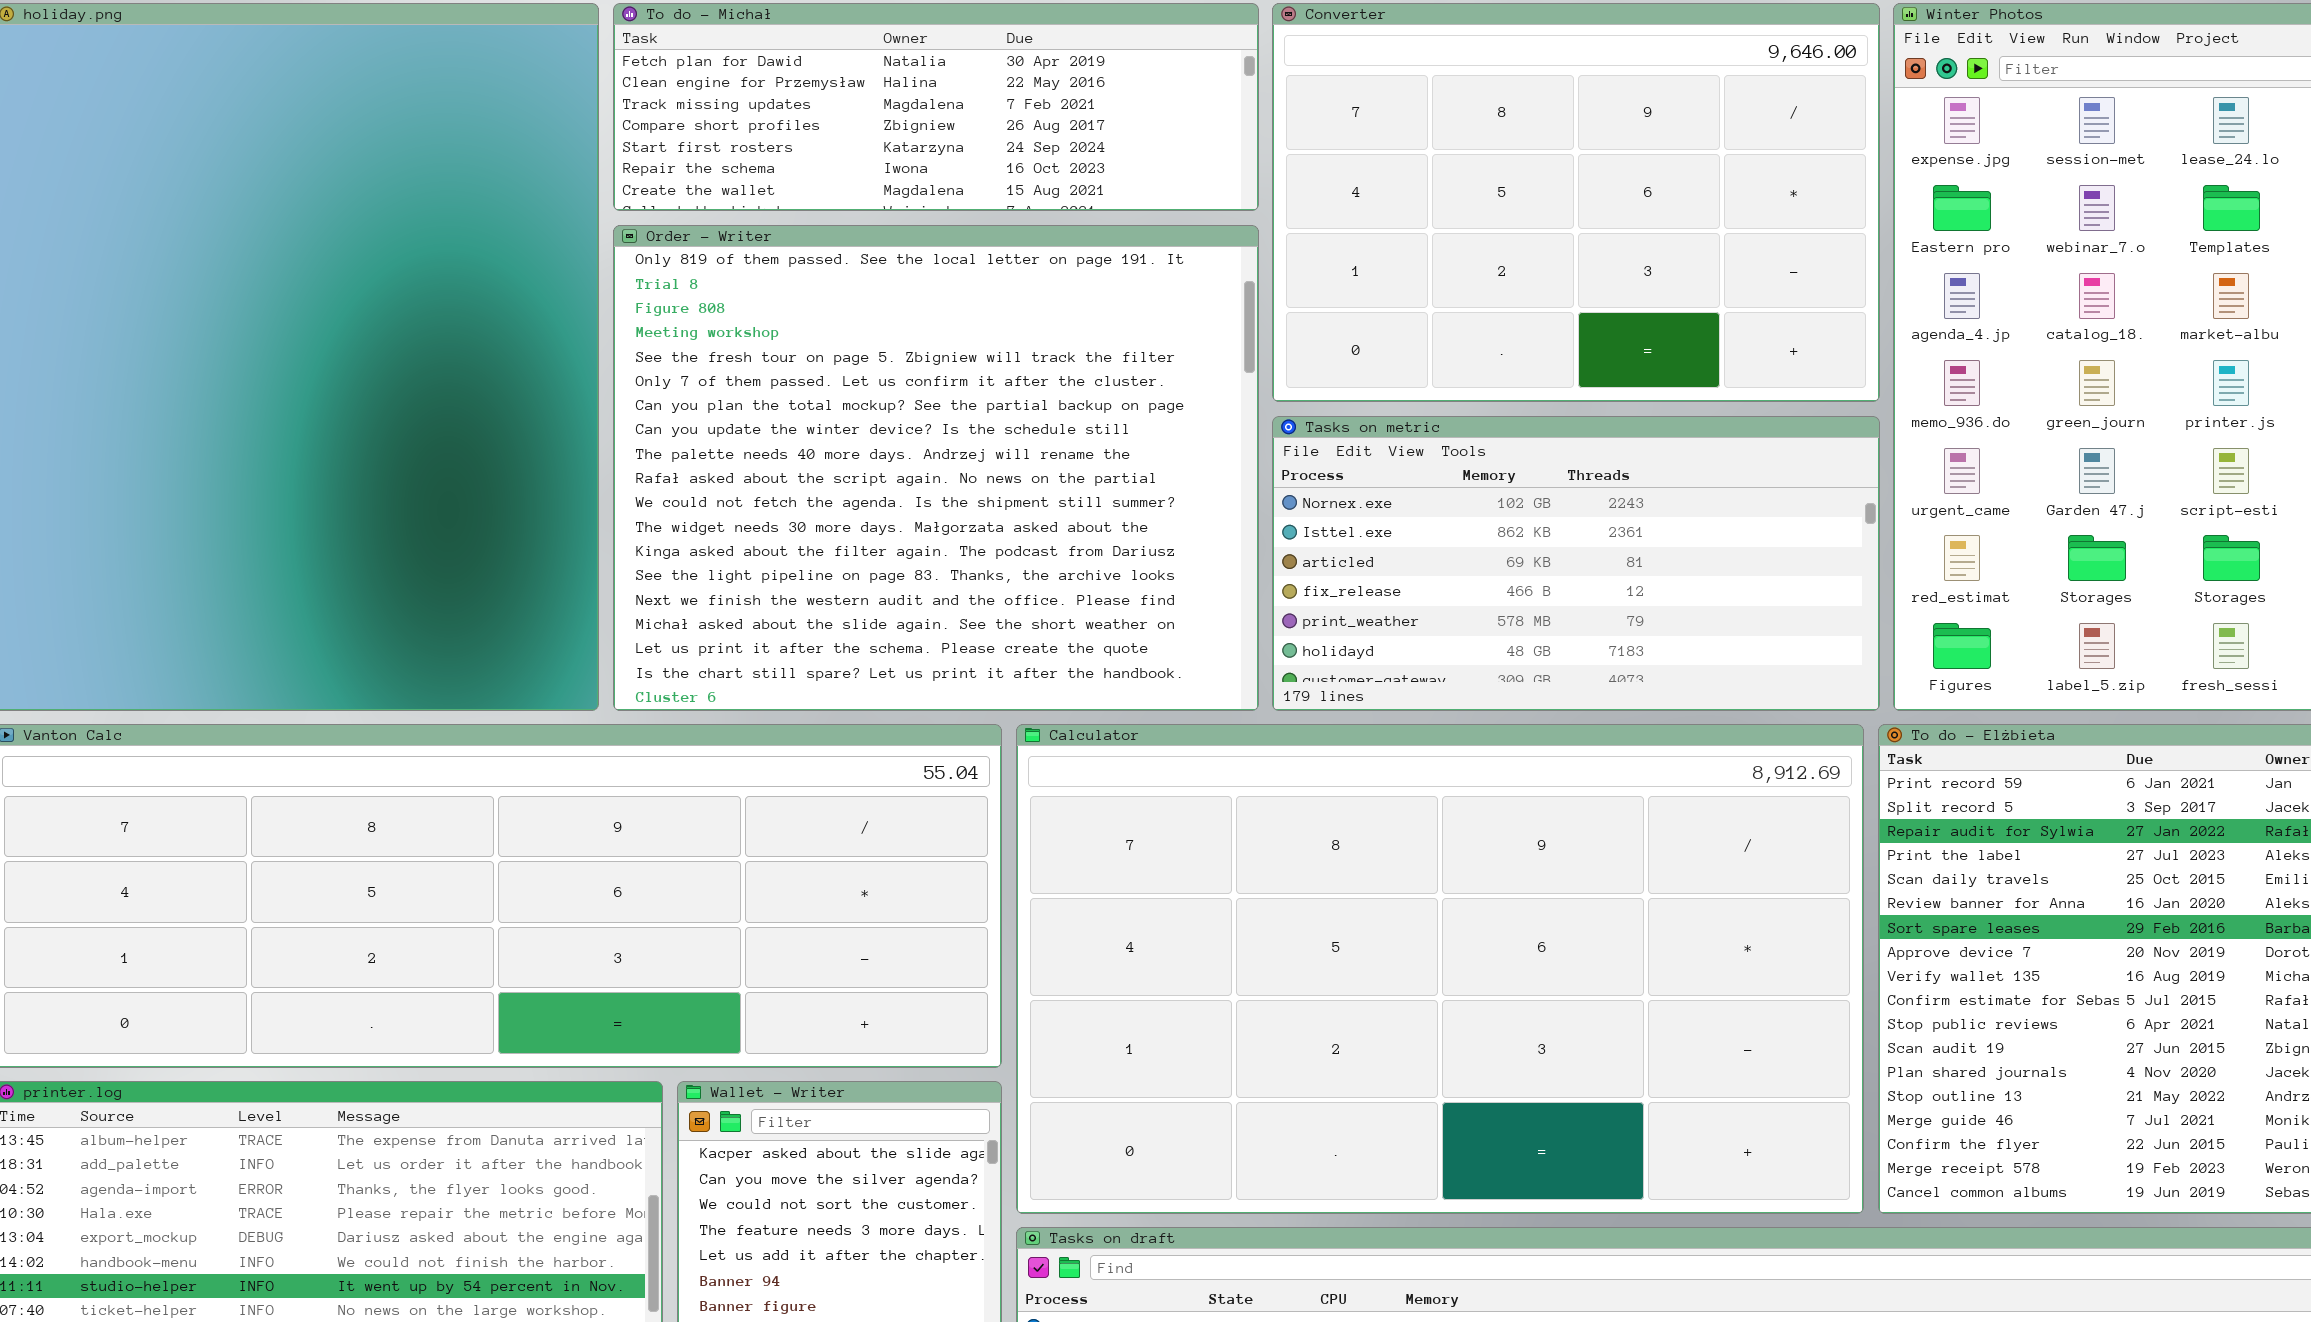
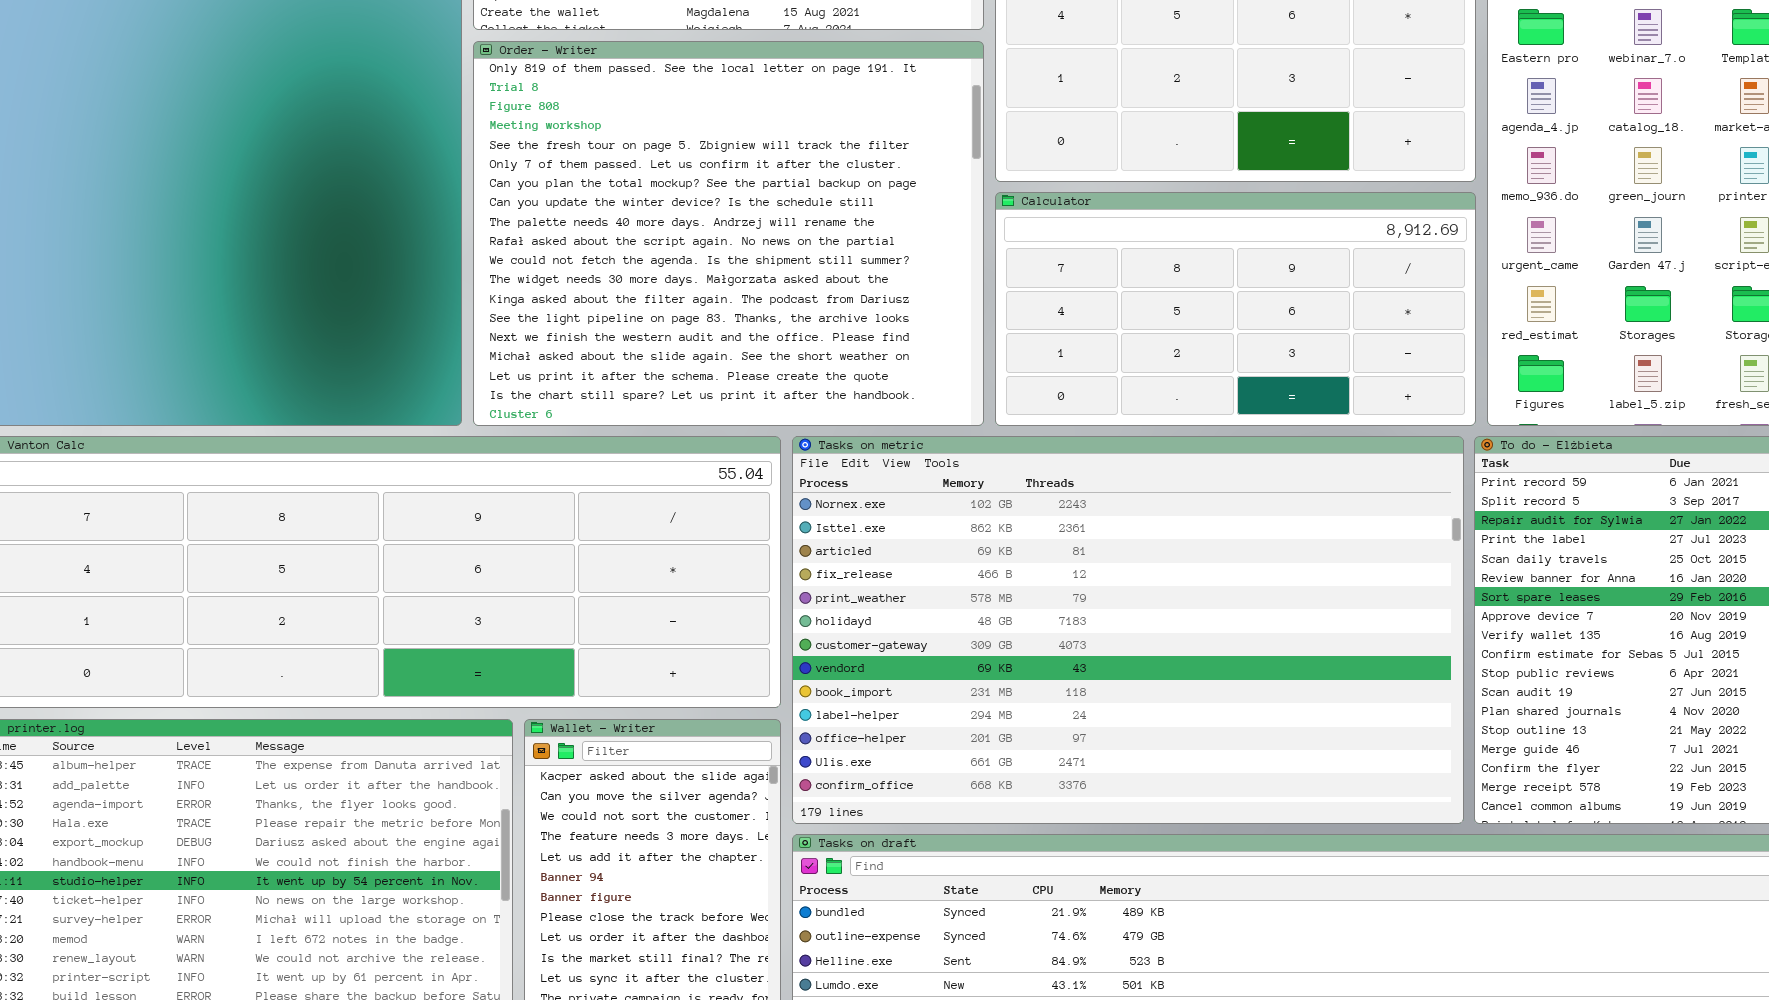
Tasks on metric: [1272,416,1880,711] -> [792,436,1464,824], moved, resized
Calculator: [1016,724,1864,1214] -> [995,192,1476,426], moved, resized

